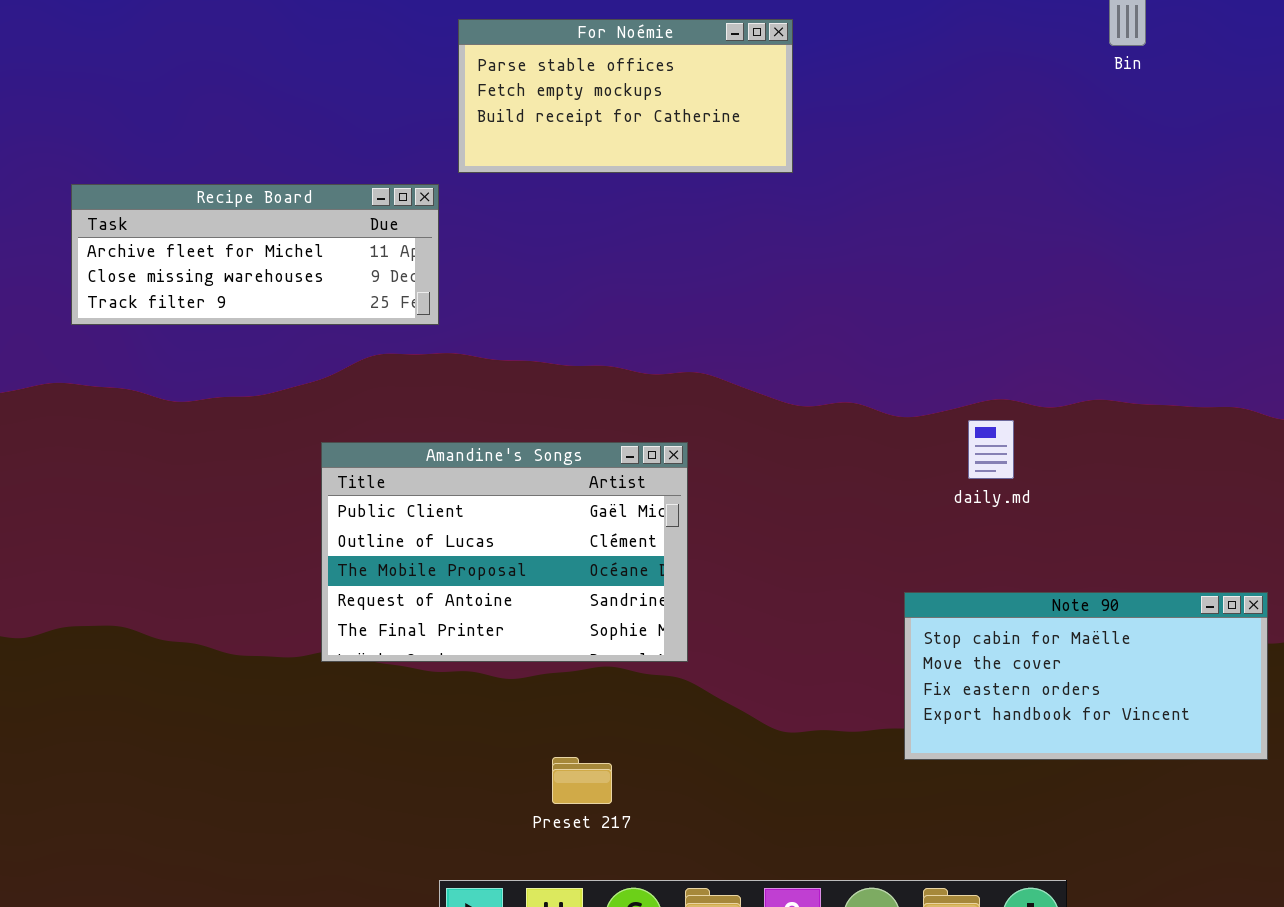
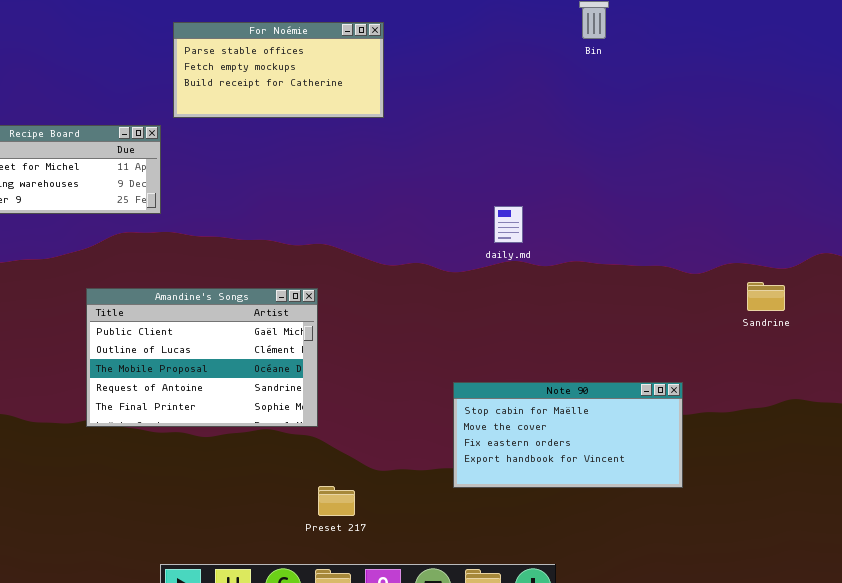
daily.md: [968,420,1014,479] -> [494,206,523,243], moved
Preset 217: [552,757,612,804] -> [318,486,355,516], moved

